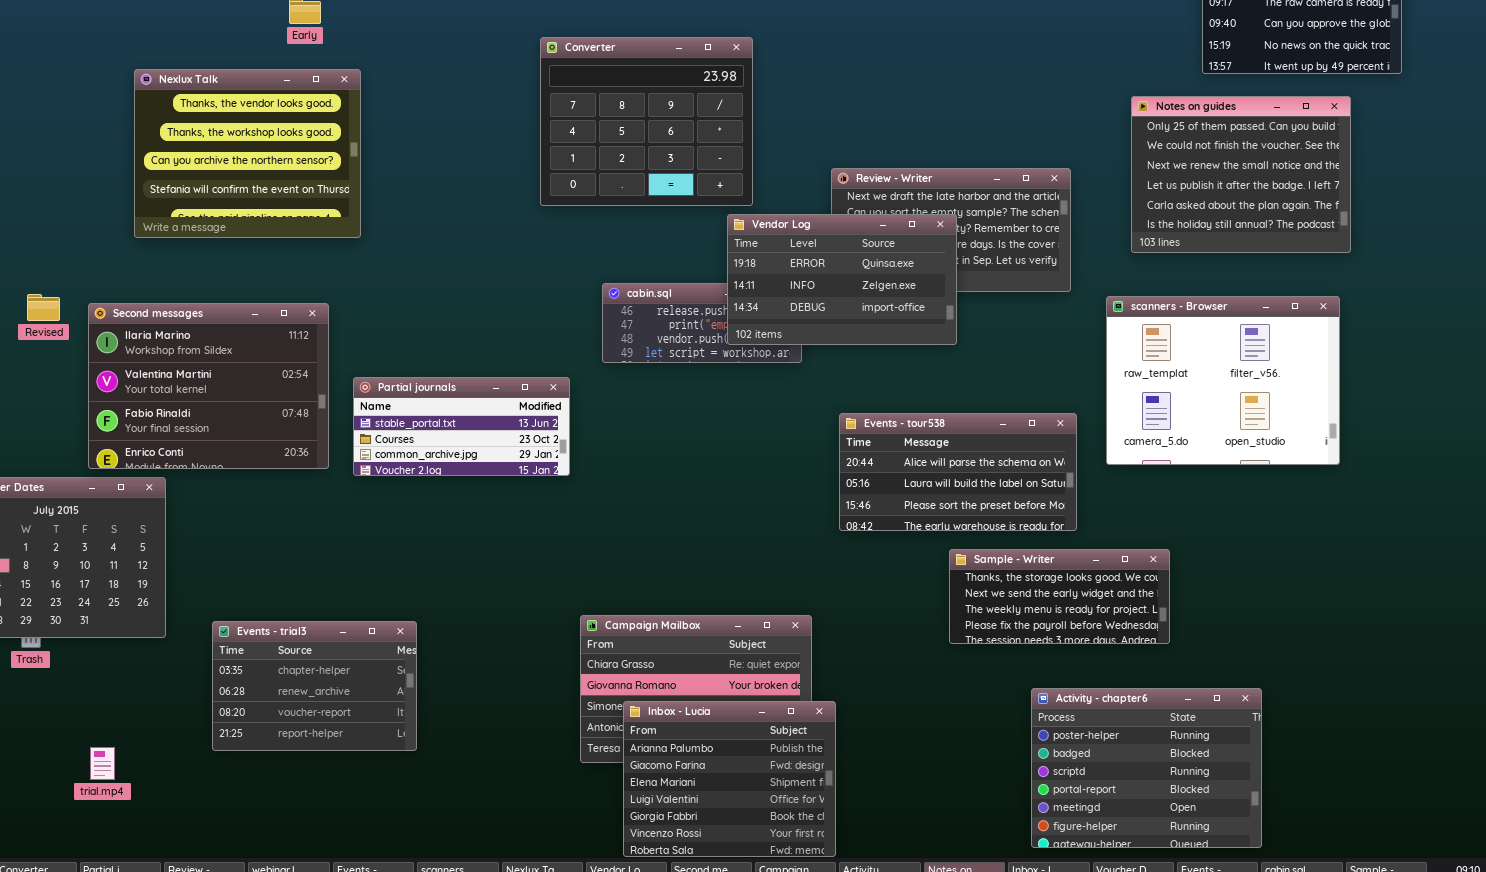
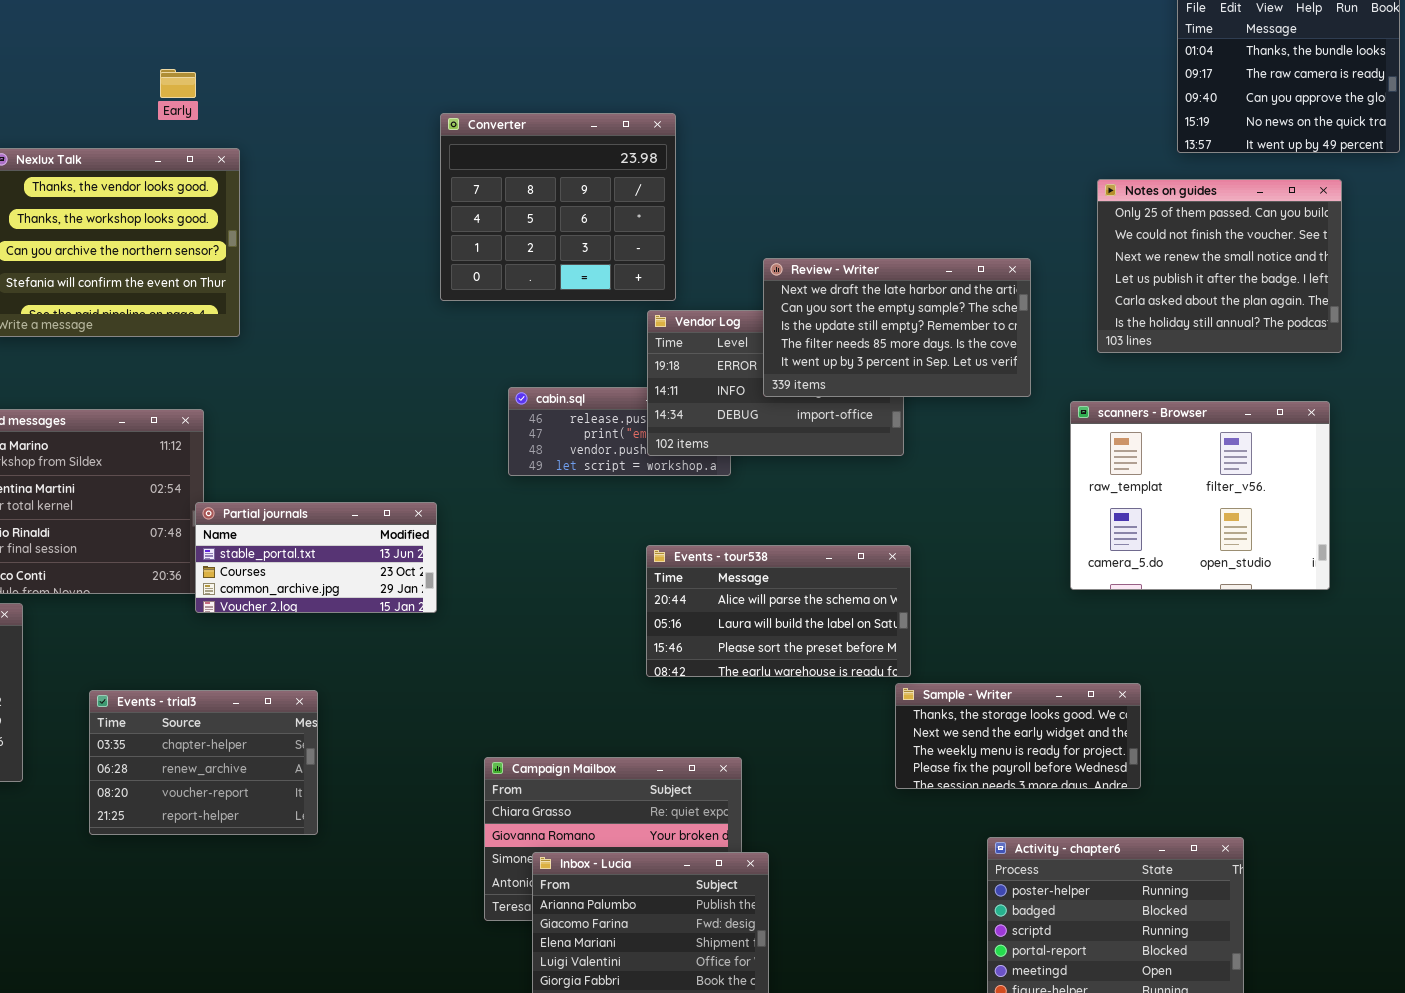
Review - Writer: [831,168,1071,292] -> [763,258,1031,397], raised
Partial journals: [353,377,570,476] -> [195,502,437,613], moved
Events - tour538: [839,413,1077,531] -> [646,545,911,677], moved
Events - trial3: [212,621,417,751] -> [89,690,318,835], moved

